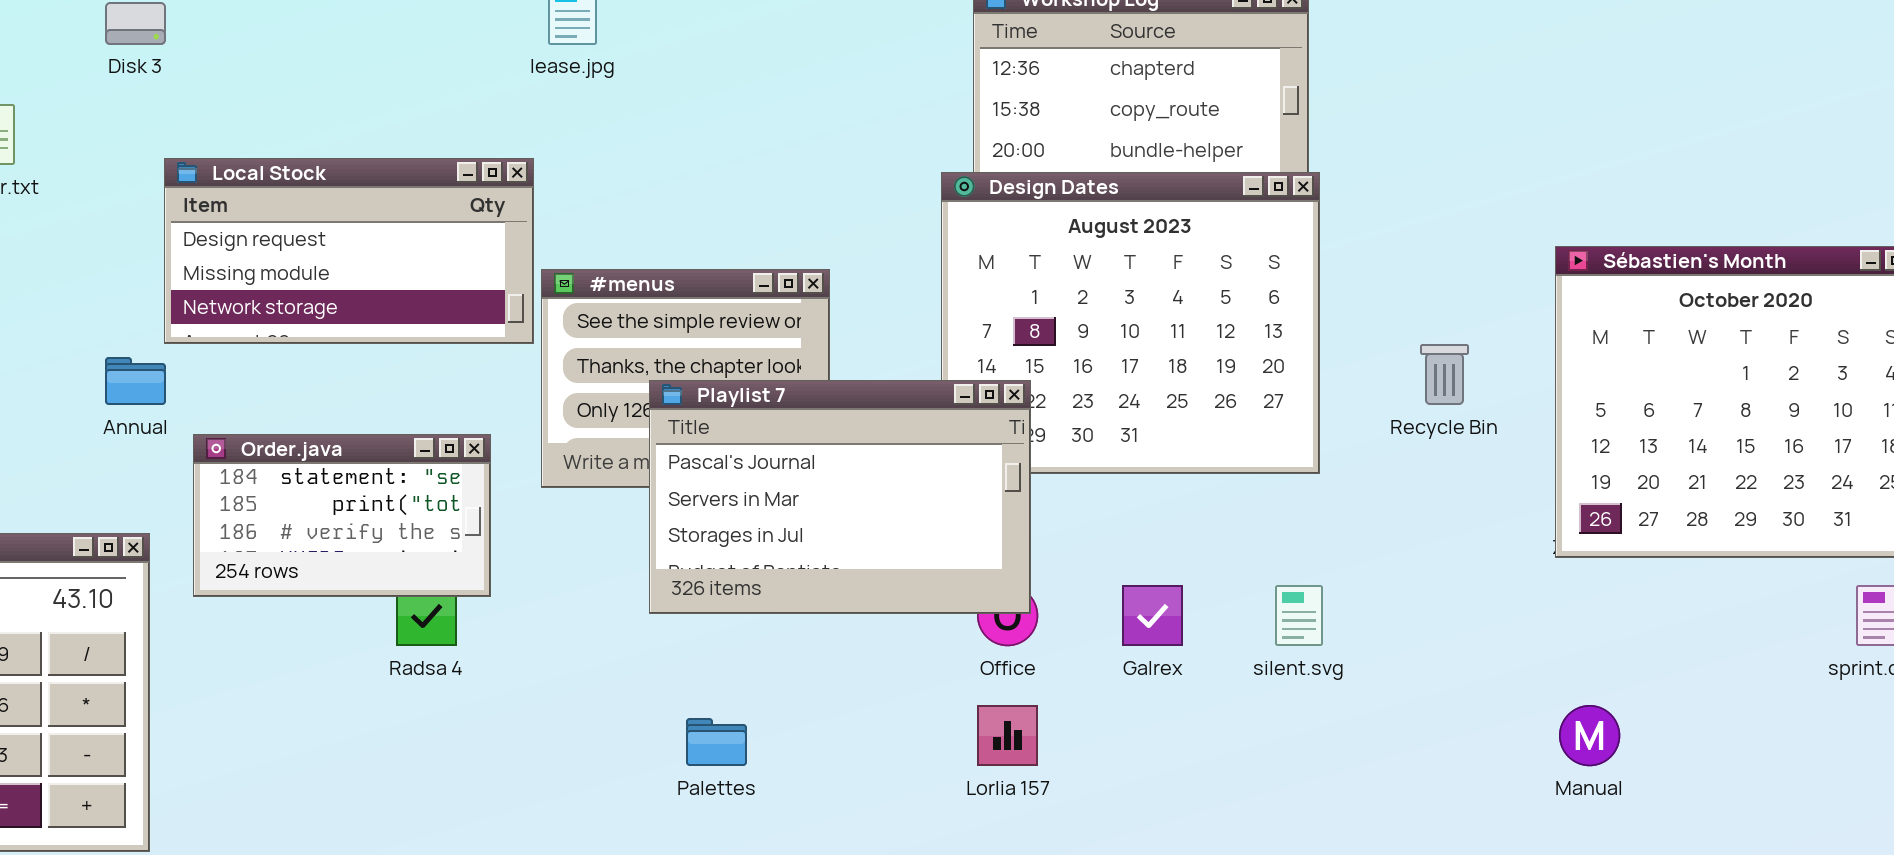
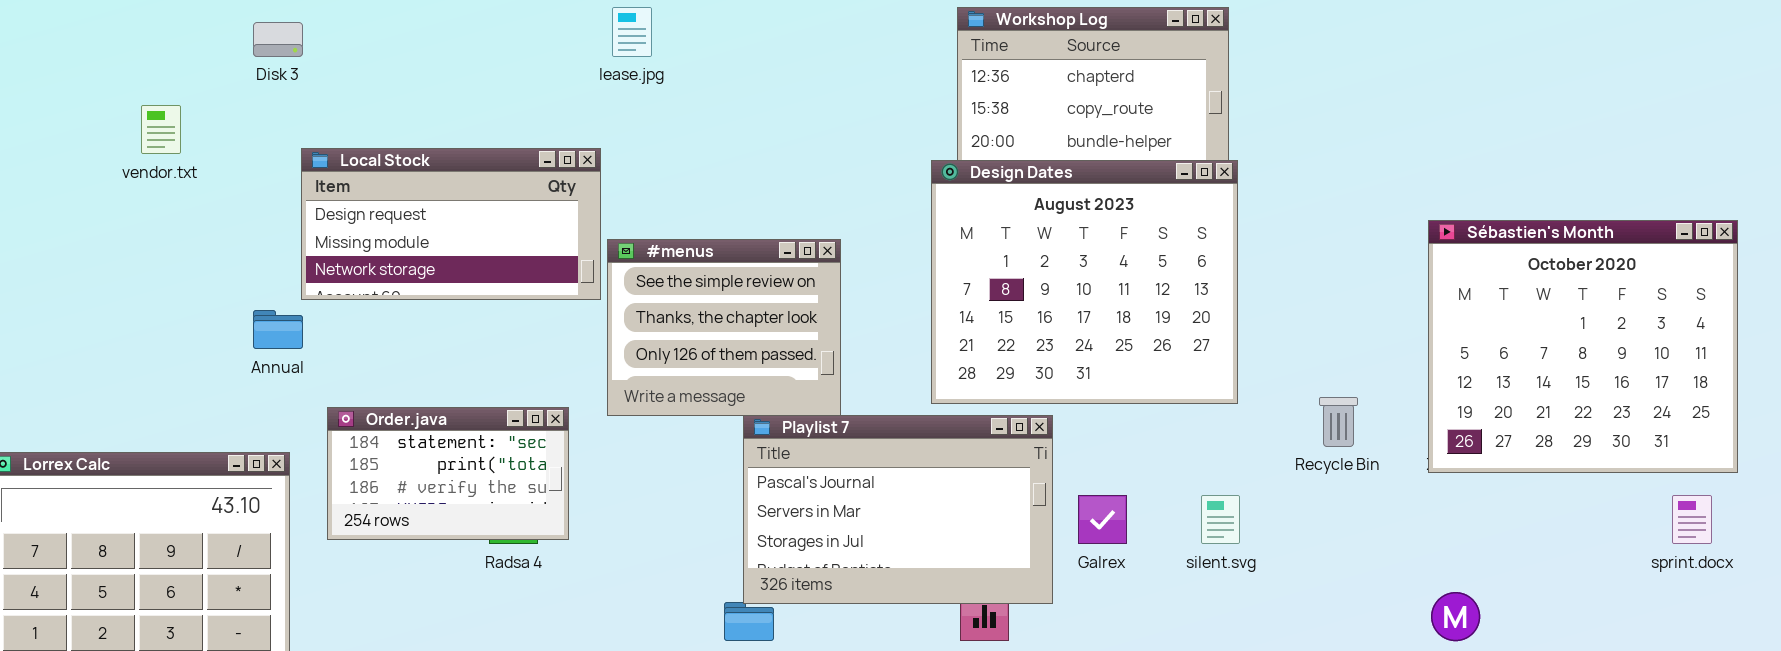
Recycle Bin: [1420,344,1469,405] -> [1319,397,1358,447], moved
Playlist 7: [649,380,1031,614] -> [743,415,1053,604], moved
Order.java: [193,434,491,597] -> [327,407,569,540], moved

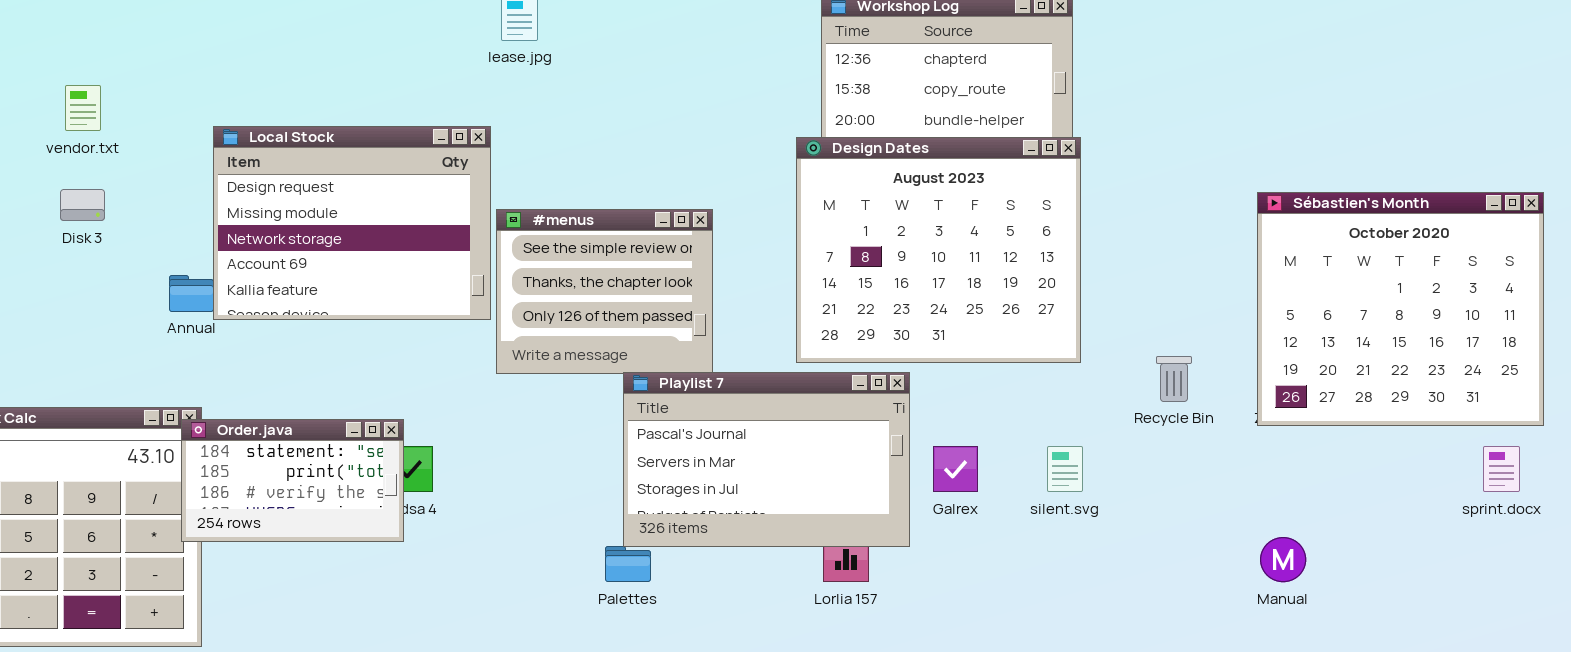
Disk 3: [253,22,303,57] -> [60,189,105,221], moved
Local Stock: [301,148,601,300] -> [213,126,491,320], resized
Order.java: [327,407,569,540] -> [181,419,404,542], moved

